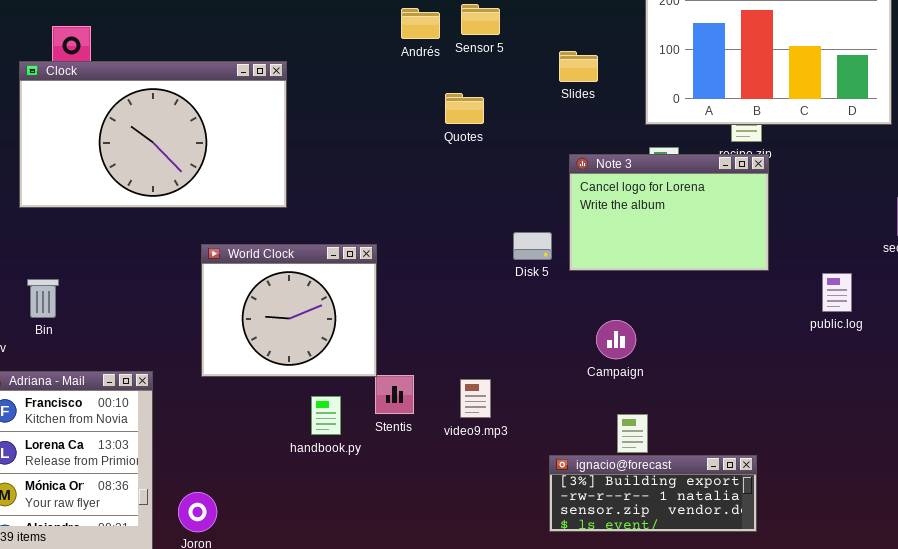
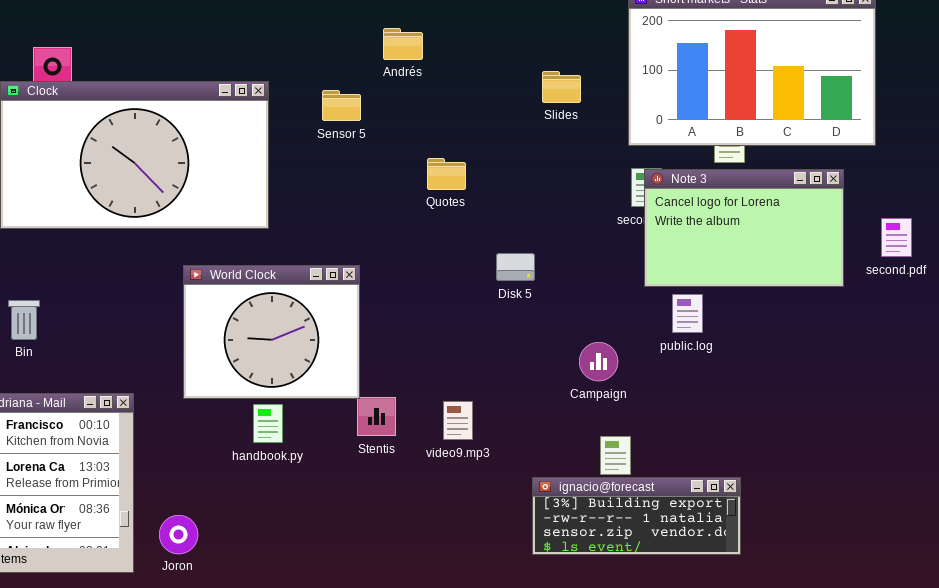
Sensor 5: [461,4,500,35] -> [322,90,361,121], moved
Quotes: [445,93,484,124] -> [427,158,466,190], moved
Note 3: [569,154,769,271] -> [644,169,844,287], moved
public.log: [822,273,852,312] -> [672,294,703,333], moved
handbook.py: [311,396,341,435] -> [253,404,283,443], moved

